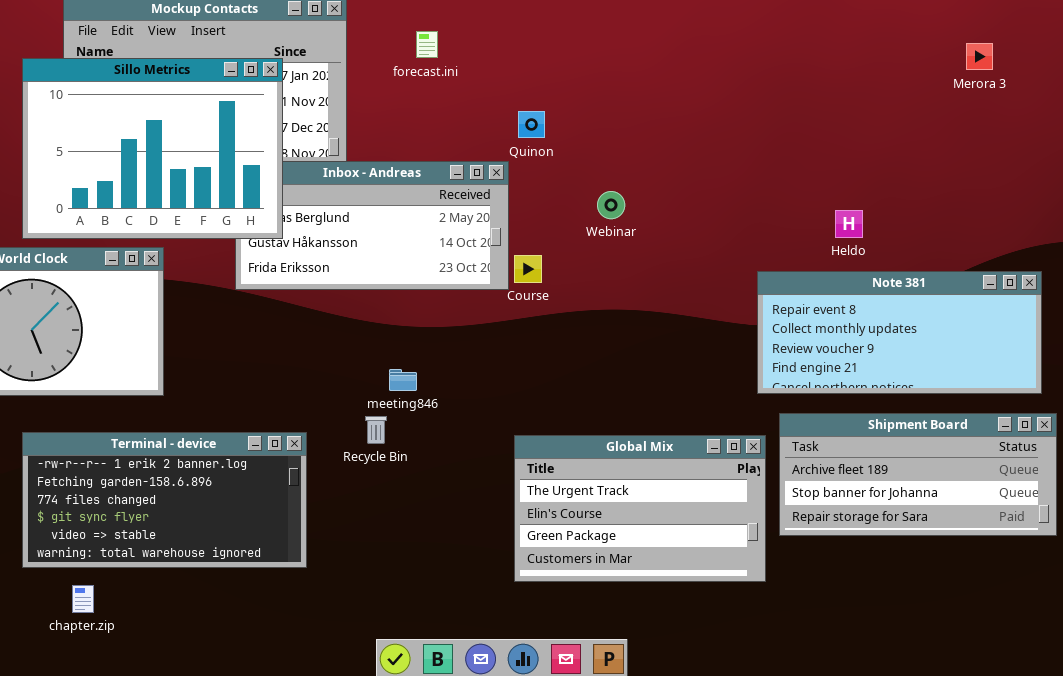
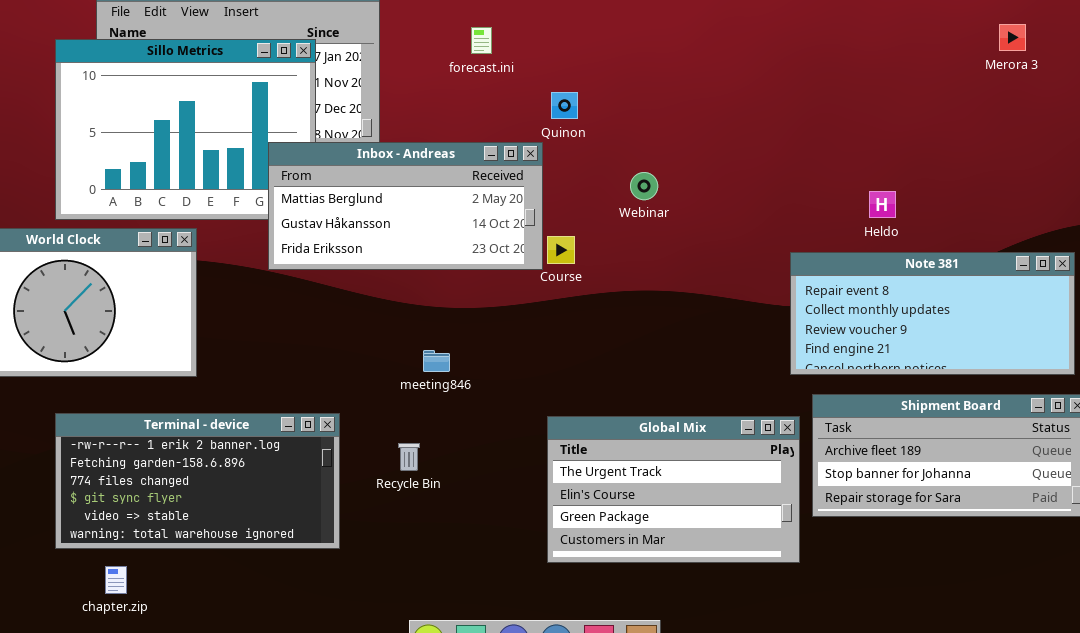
forecast.ini: [416,31,438,58] -> [471,27,492,54], moved
Inbox - Andreas: [235,161,509,290] -> [268,142,543,270], raised
Recycle Bin: [365,416,387,444] -> [398,443,420,471], moved

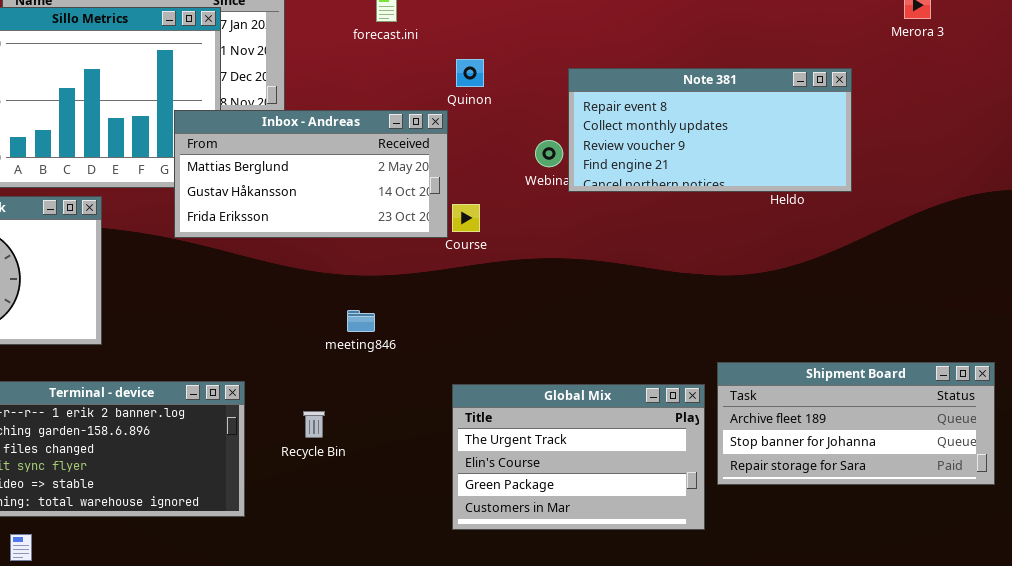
Note 381: [790,252,1075,375] -> [568,68,852,192], moved
meeting846: [423,350,450,372] -> [347,310,375,332], moved

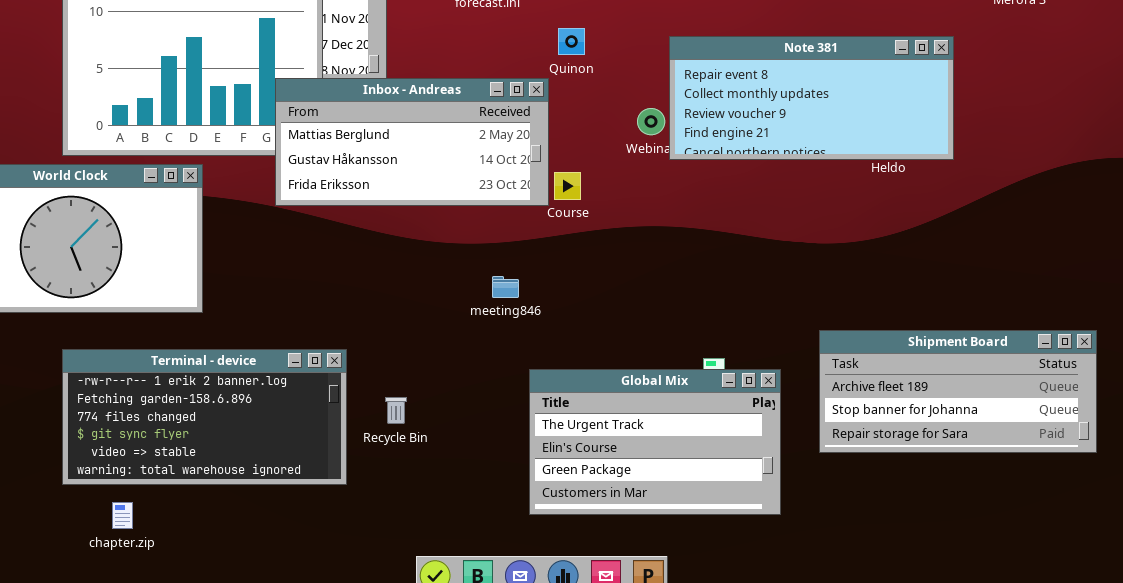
meeting846: [347,310,375,332] -> [492,276,519,298], moved
Global Mix: [452,384,705,530] -> [529,369,781,515], moved
Recycle Bin: [303,411,325,438] -> [385,397,407,424], moved

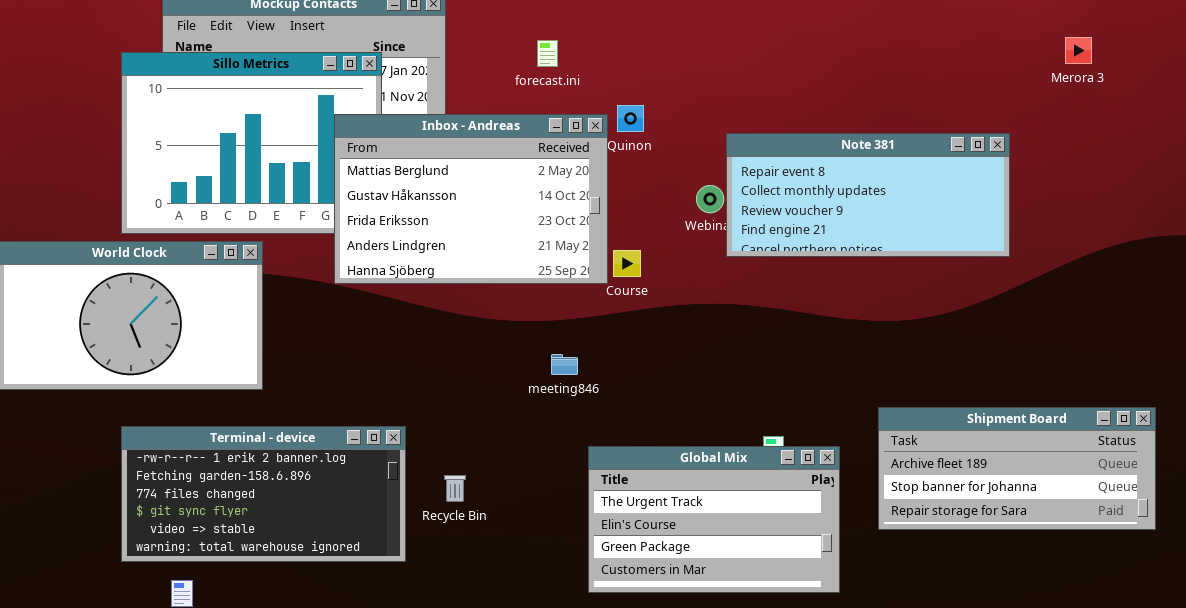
Note 381: [669,36,954,160] -> [726,133,1010,257], moved
Inbox - Andreas: [275,78,549,206] -> [334,114,608,284], resized

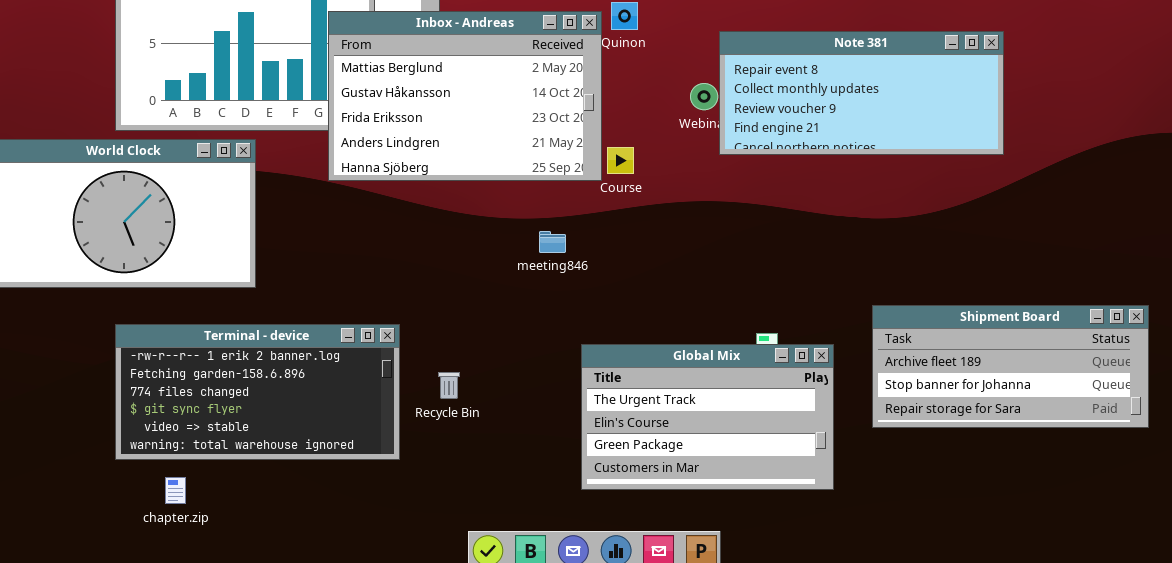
meeting846: [551,354,578,375] -> [539,231,566,253], moved

